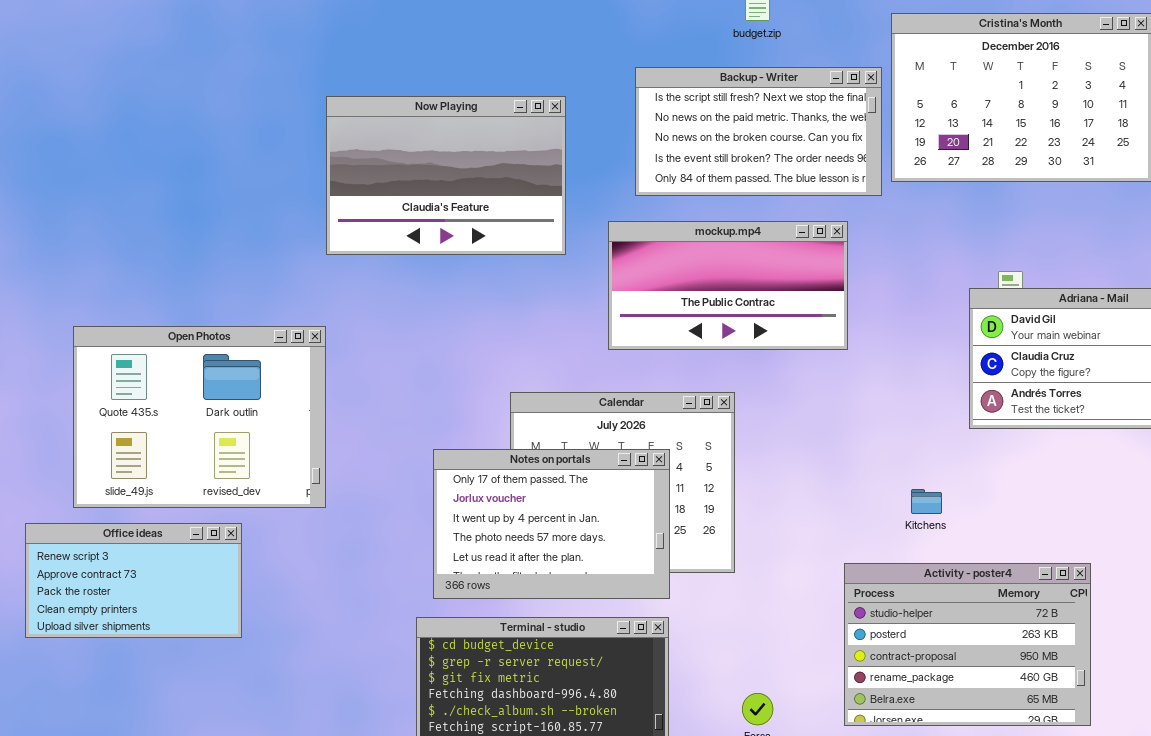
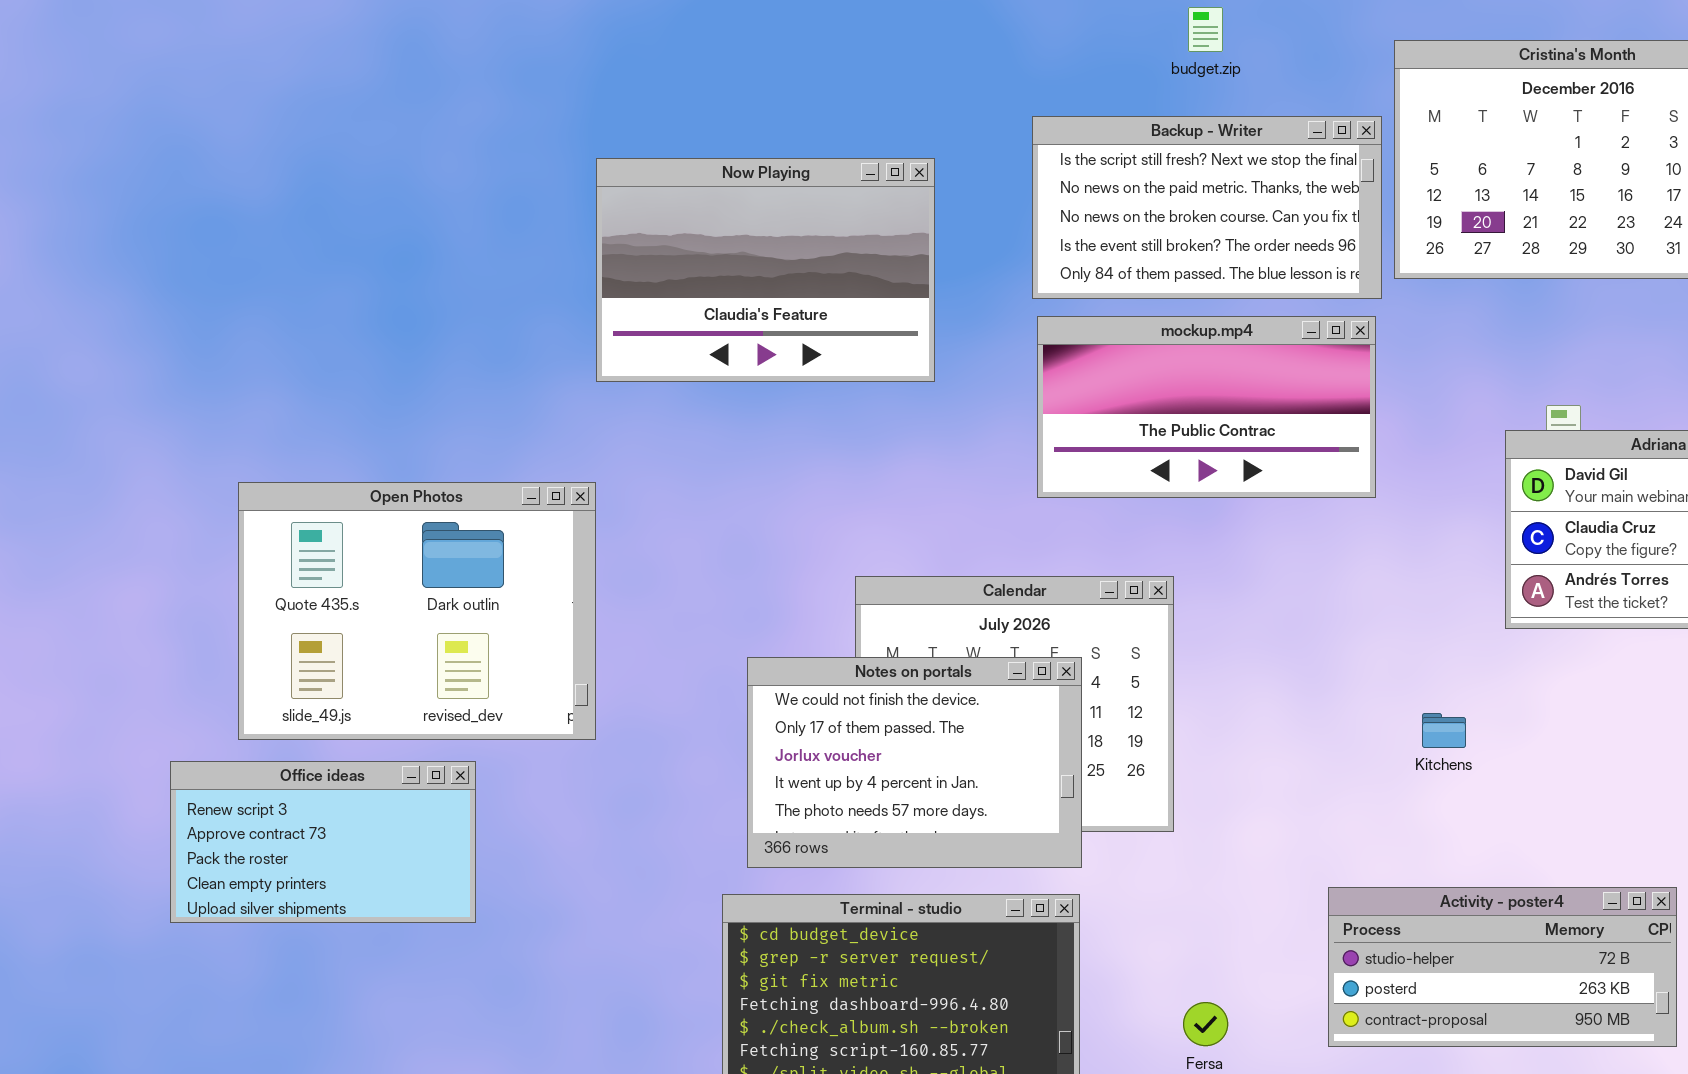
mockup.mp4: [608,221,848,350] -> [1037,316,1376,498], moved
Notes on portals: [433,449,670,599] -> [747,657,1082,868], scrolled up 1 row
Activity - poster4: [844,563,1091,726] -> [1328,887,1677,1047], resized

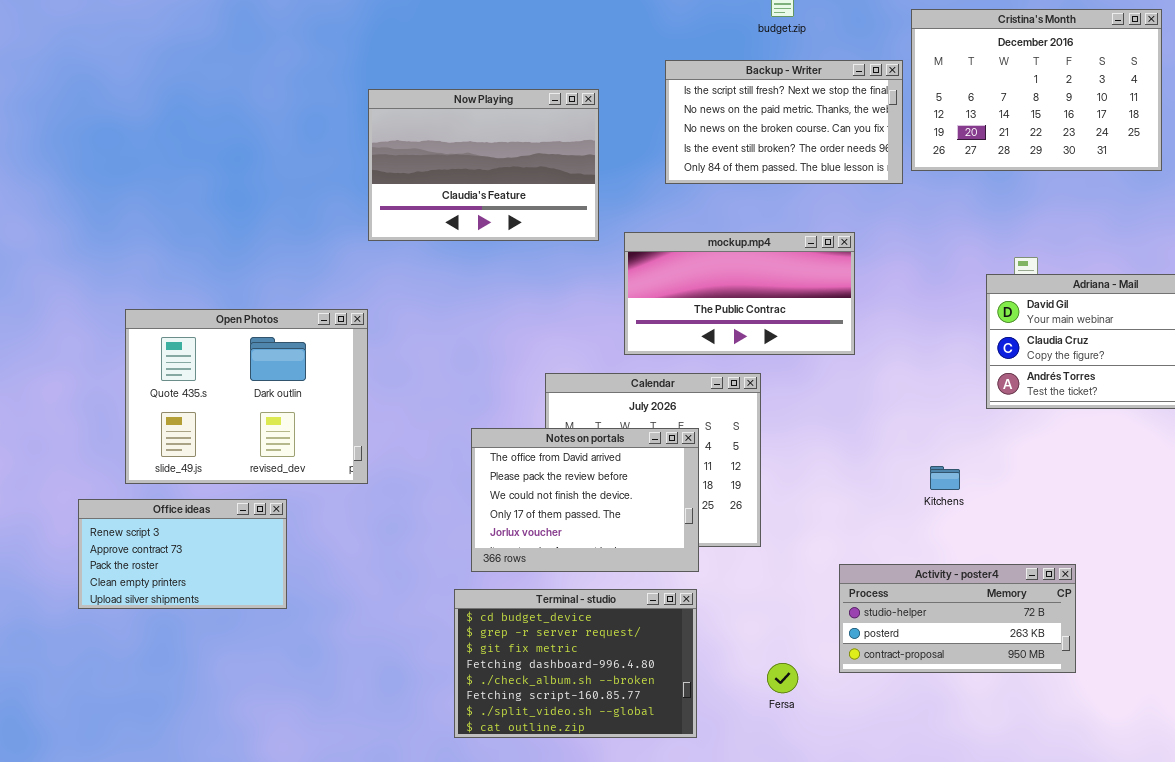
mockup.mp4: [1037,316,1376,498] -> [624,232,855,355], moved
Notes on portals: [747,657,1082,868] -> [471,428,699,572], scrolled up 2 rows
Activity - poster4: [1328,887,1677,1047] -> [839,564,1076,673], moved

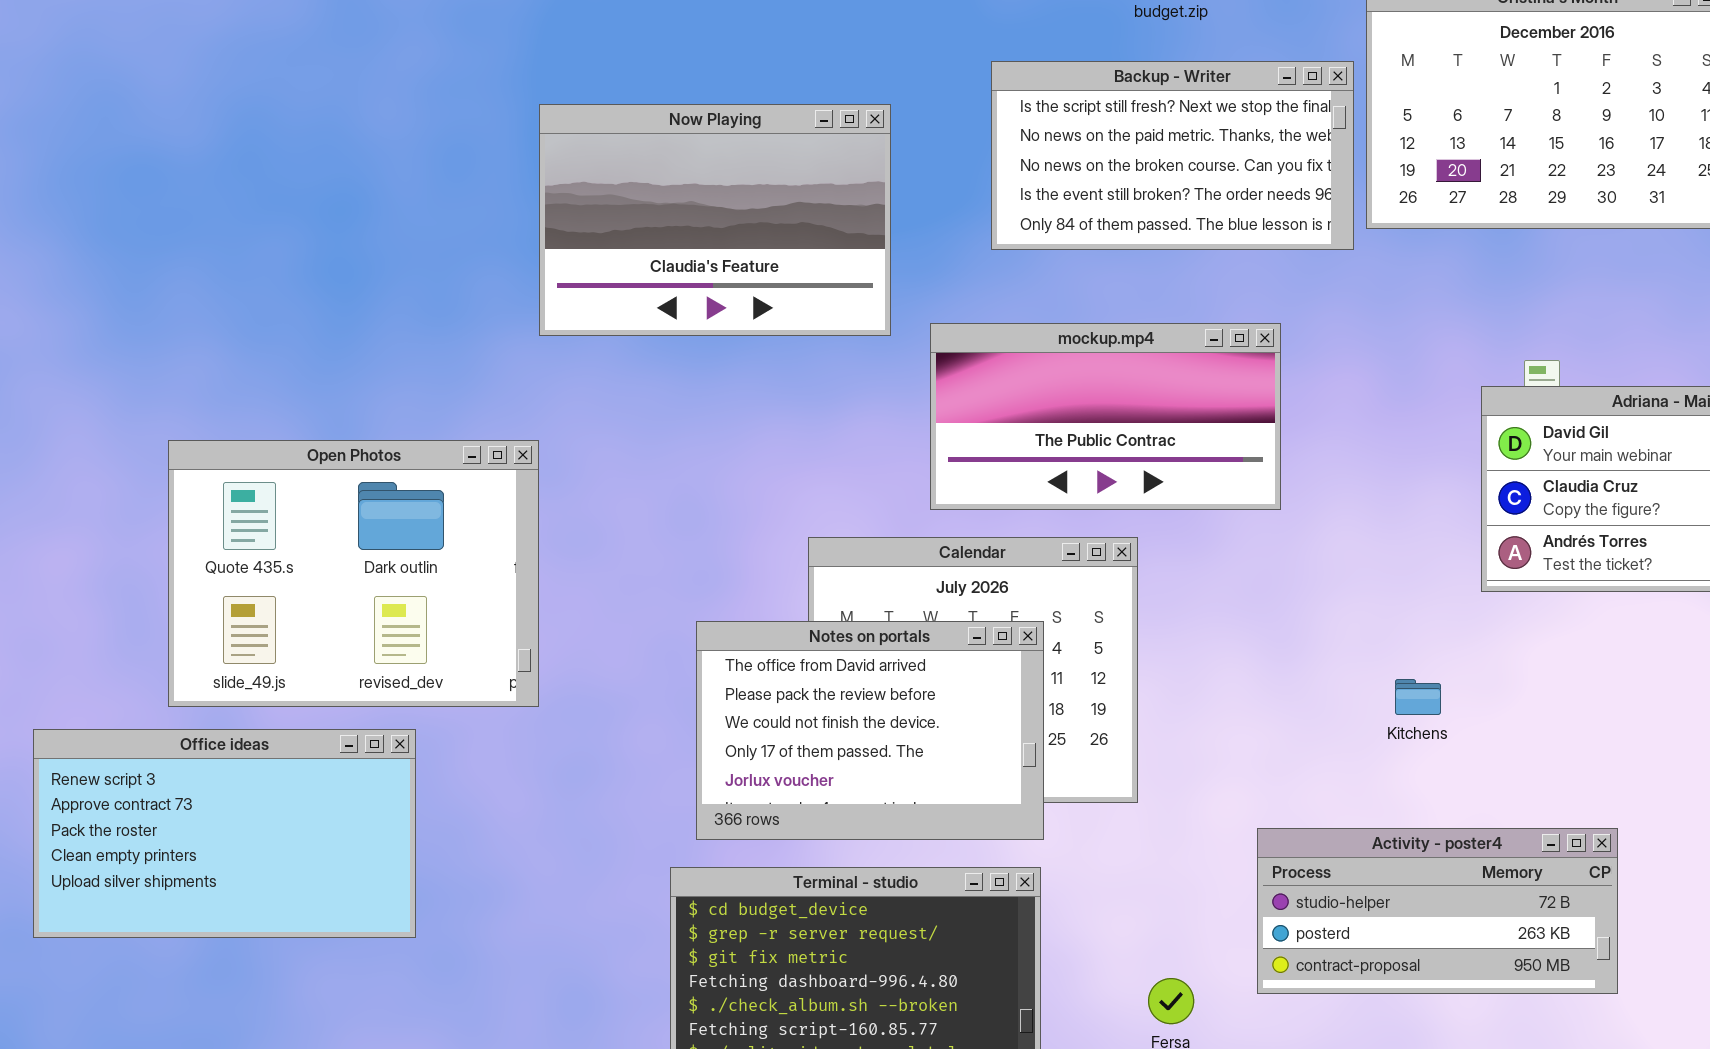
Office ideas: [78,499,287,609] -> [33,729,416,938], resized

